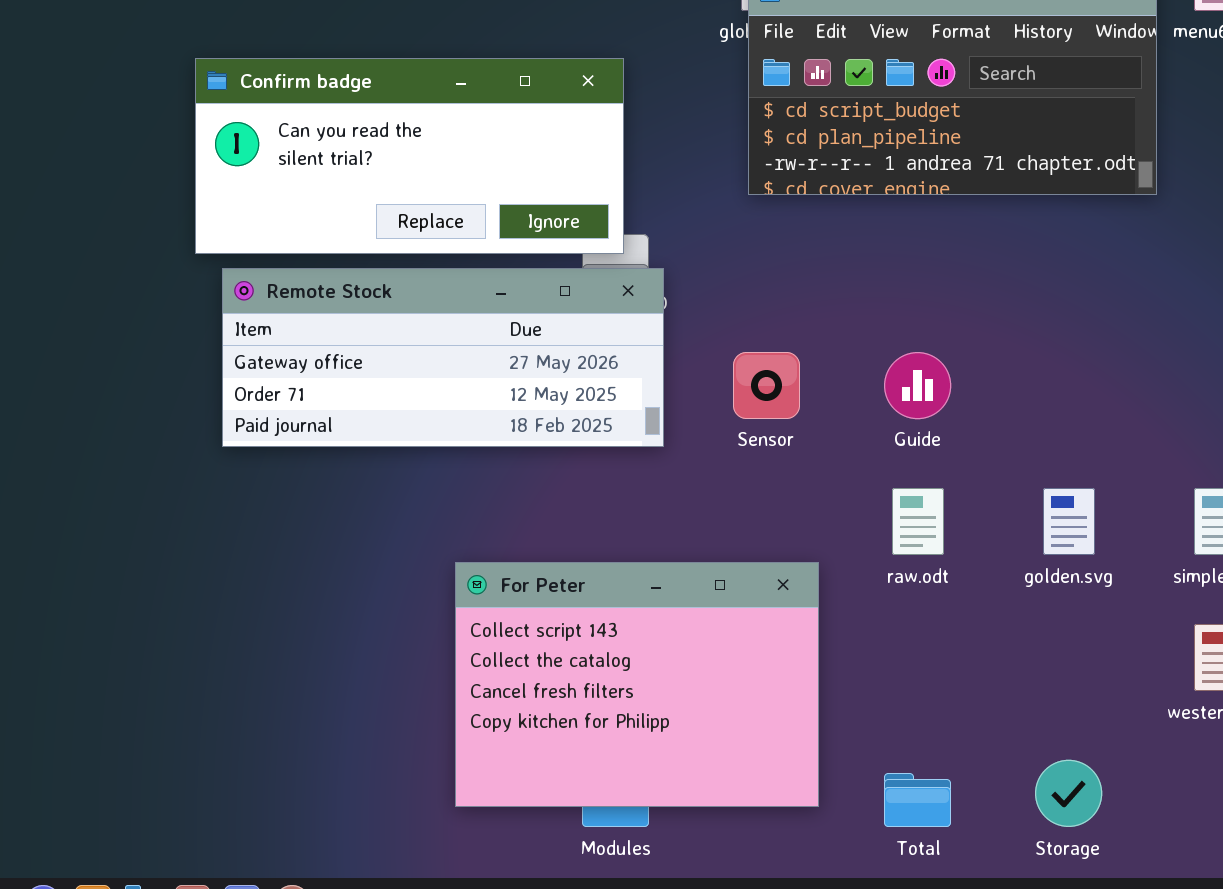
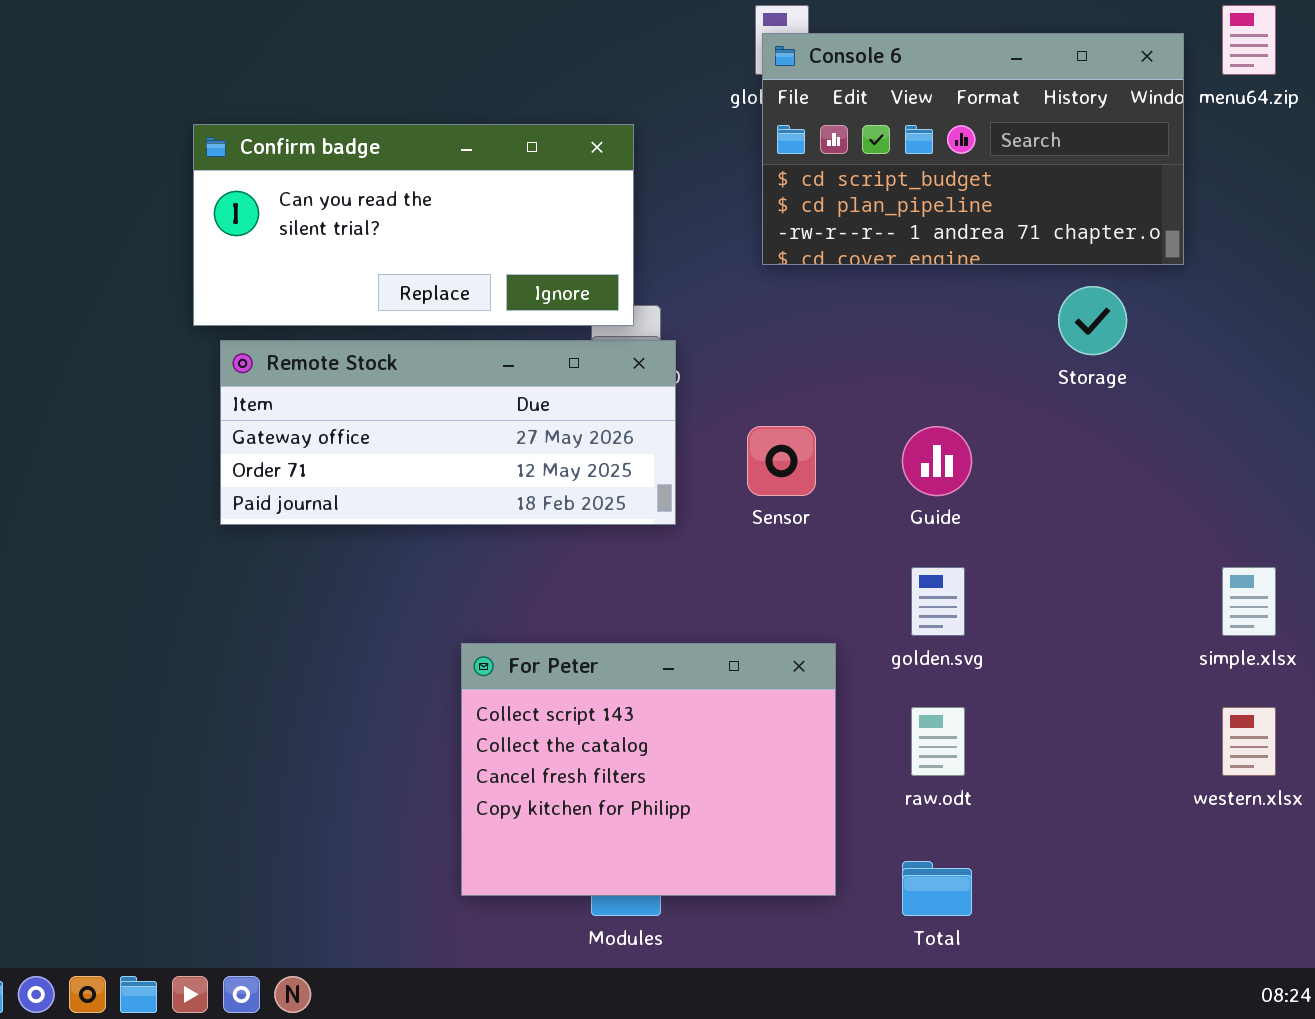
raw.odt: [892,488,944,555] -> [911,707,965,776], moved
golden.svg: [1043,488,1095,555] -> [911,567,965,636], moved
Storage: [1035,760,1102,827] -> [1058,286,1127,355], moved

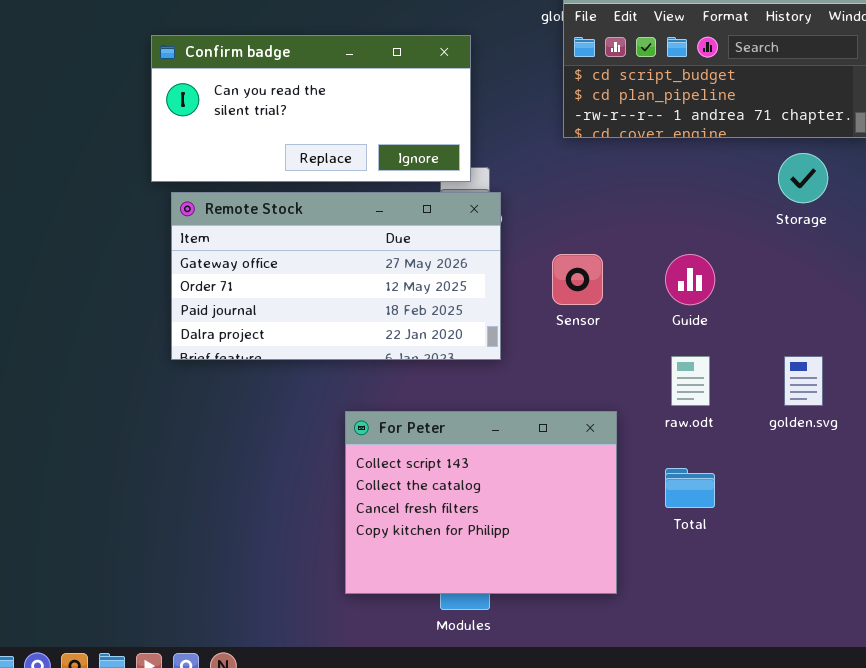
Remote Stock: [220,340,676,525] -> [171,192,501,360], resized
golden.svg: [911,567,965,636] -> [784,356,823,406], moved
raw.odt: [911,707,965,776] -> [671,356,710,406], moved
Total: [902,861,972,916] -> [665,468,715,508], moved

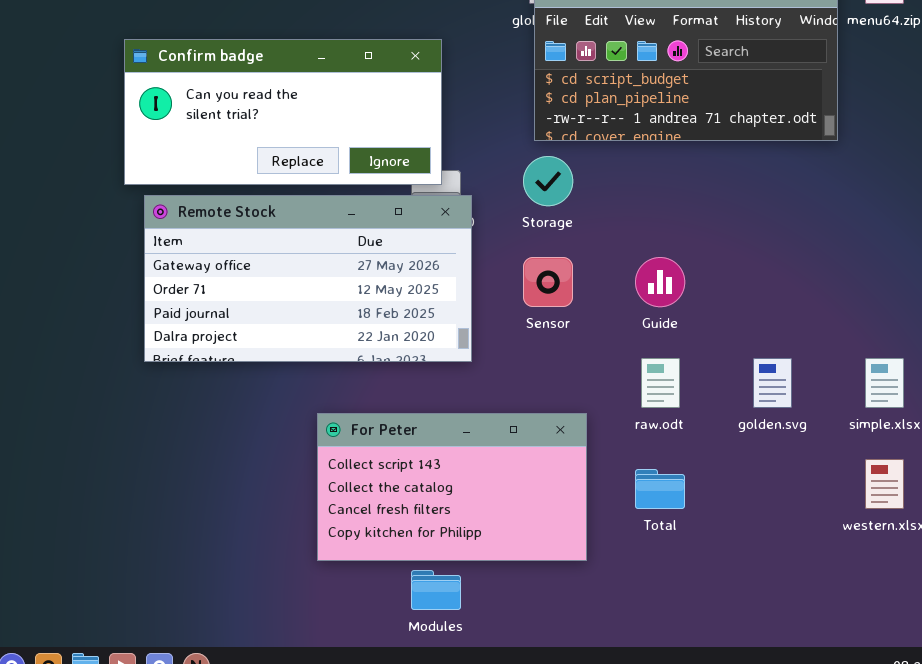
Storage: [778,153,828,203] -> [523,156,573,206], moved
For Peter: [345,411,617,594] -> [317,413,587,561], resized

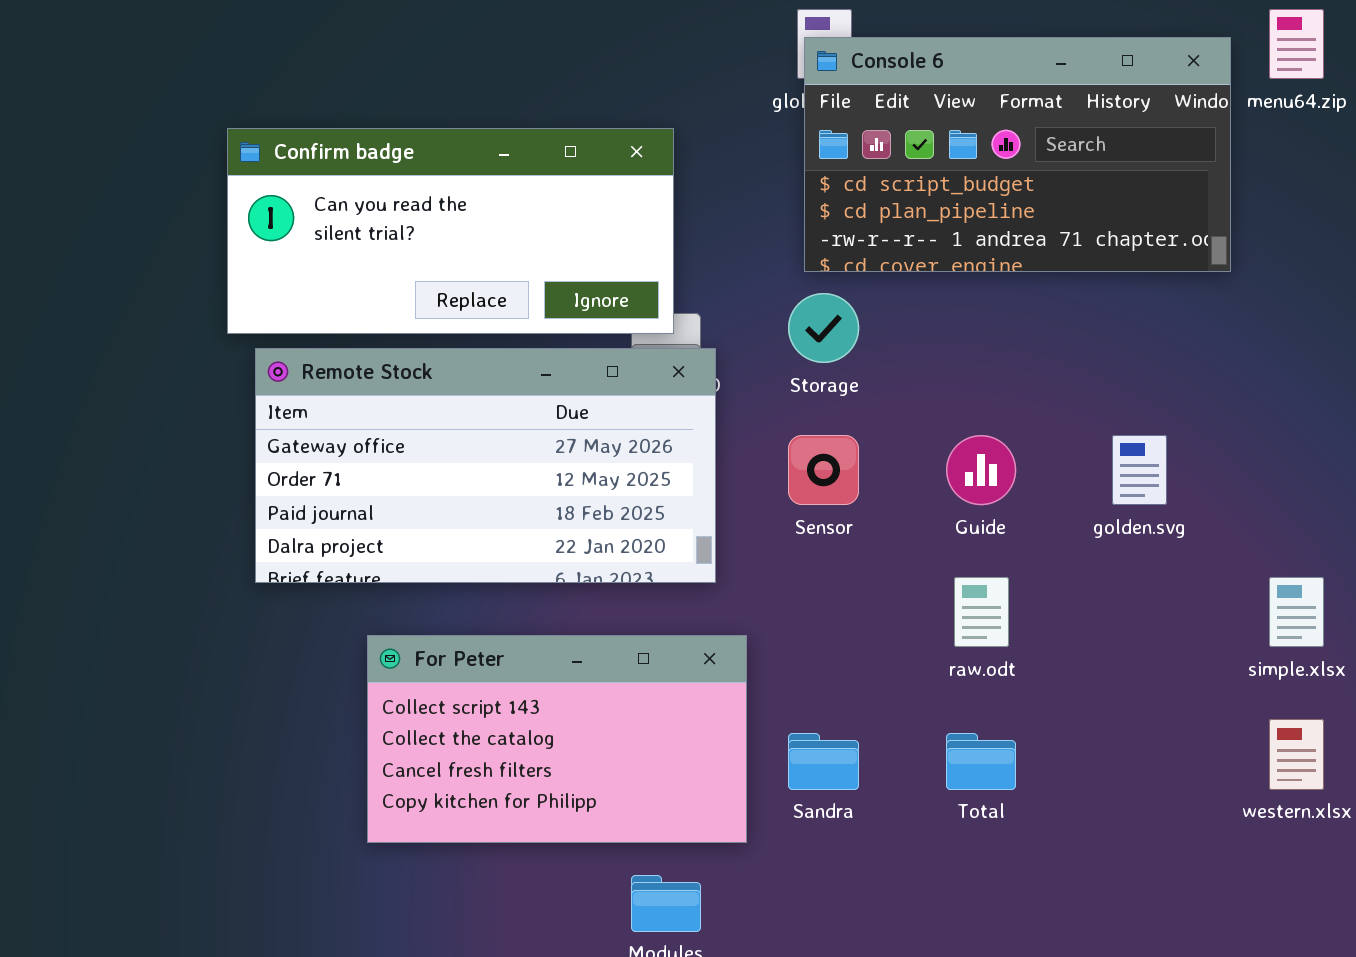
golden.svg: [753,358,792,408] -> [1112,435,1167,505], moved
For Peter: [317,413,587,561] -> [367,635,747,843], moved

